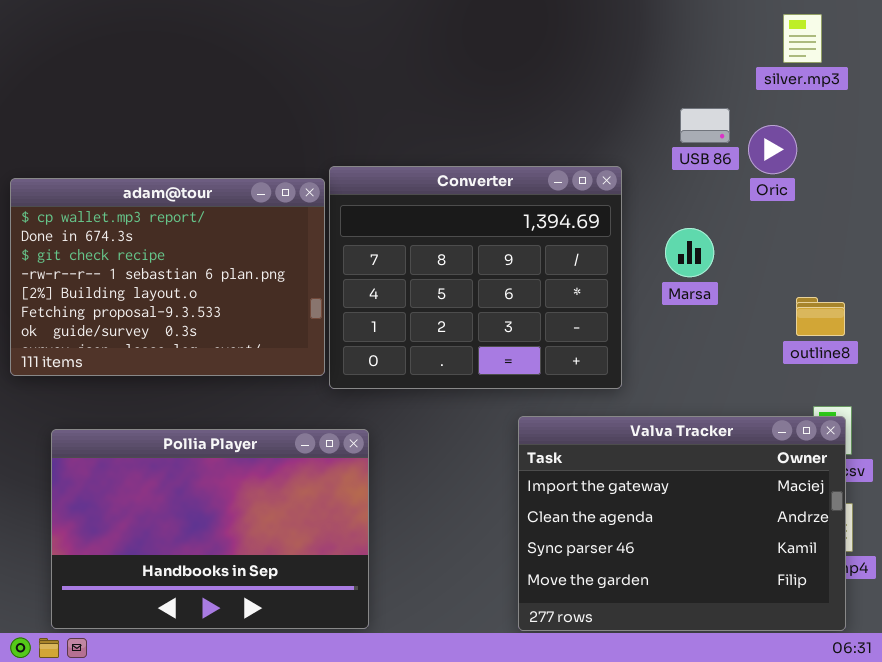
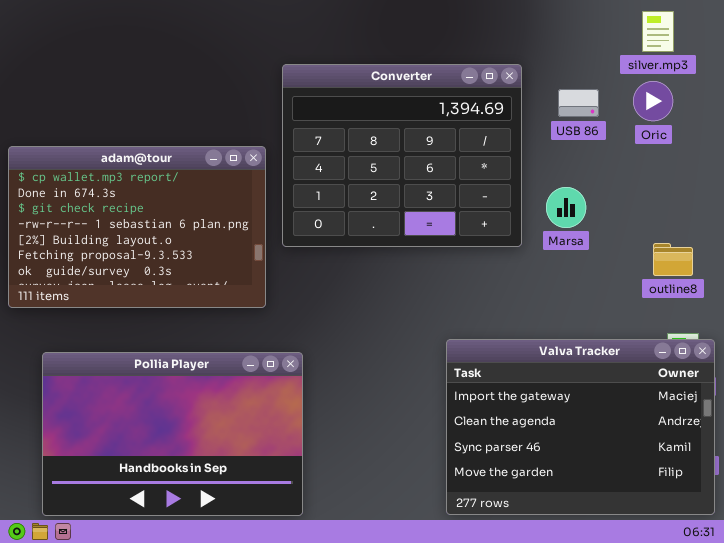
Oric: [748,125,797,174] -> [633,81,673,121], moved
Converter: [329,166,622,389] -> [282,64,522,247], moved
Valva Tracker: [518,416,846,631] -> [446,339,715,515], moved

